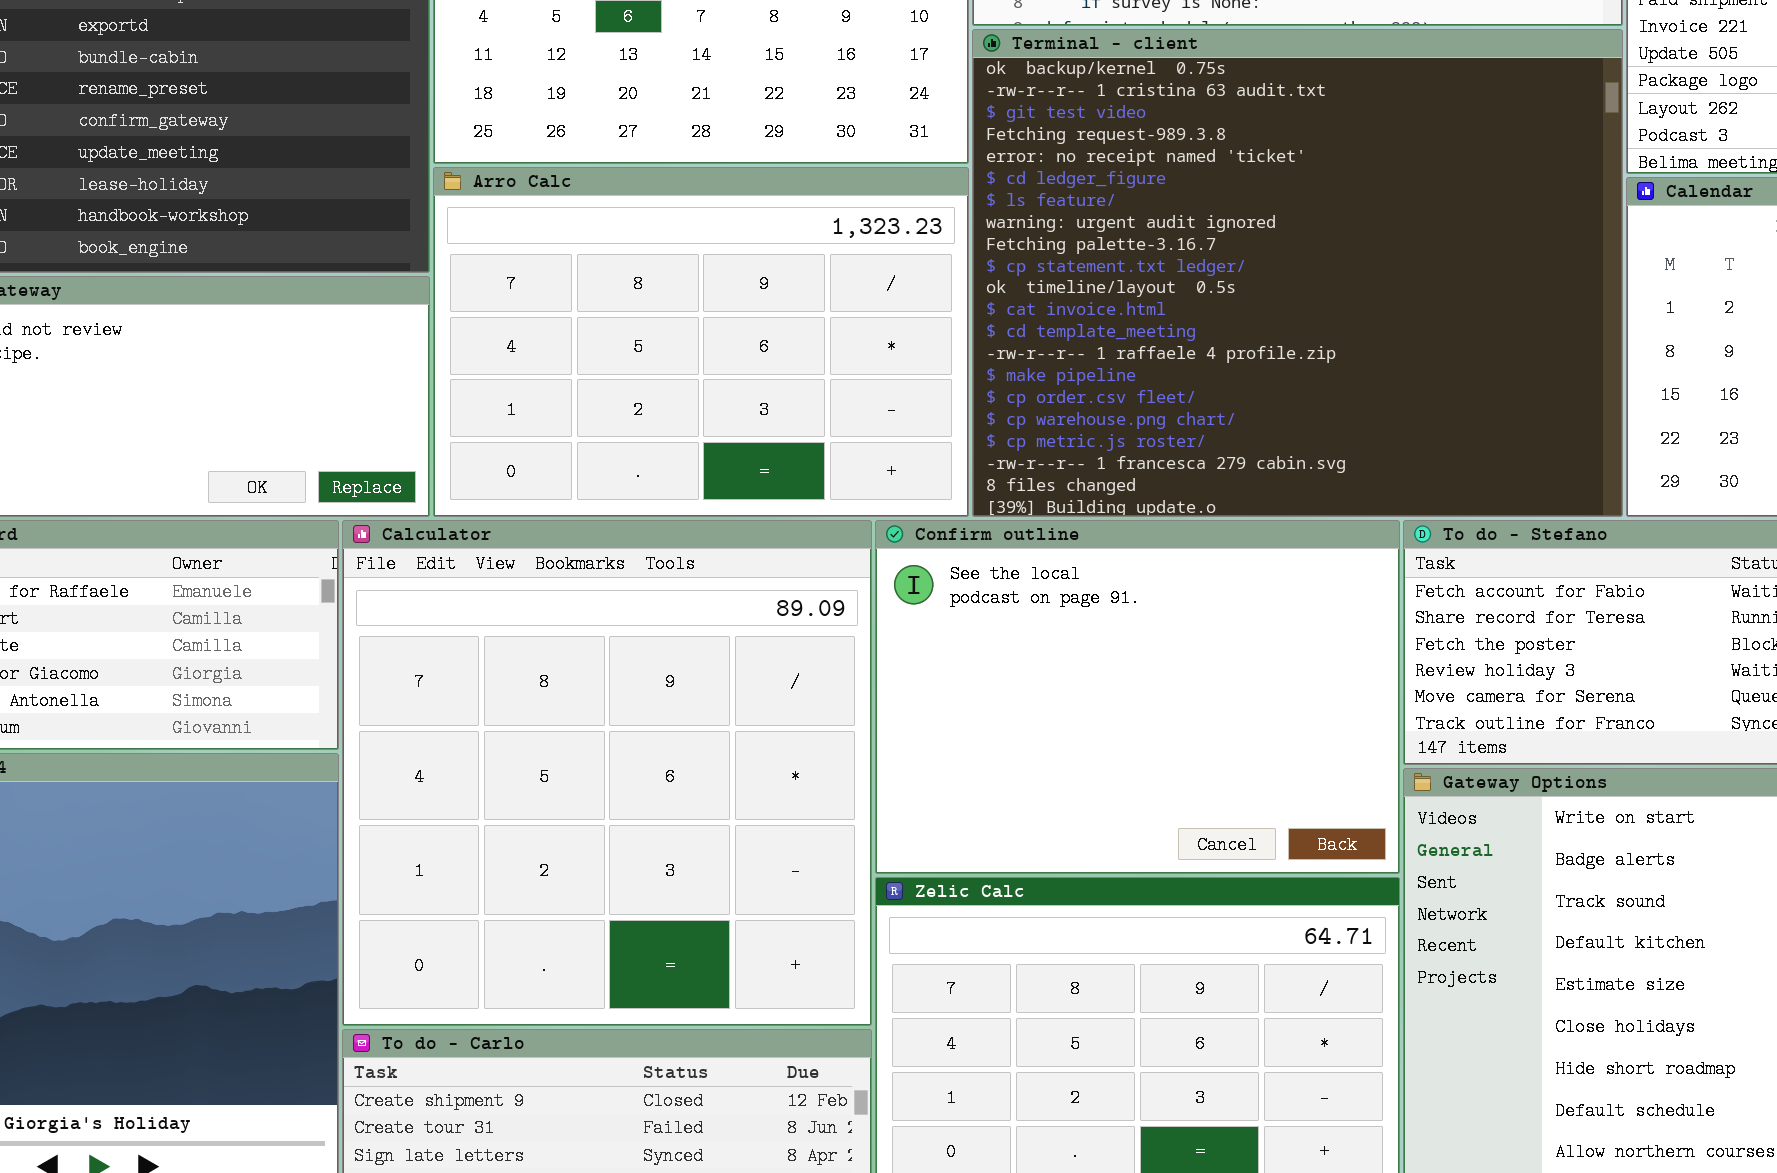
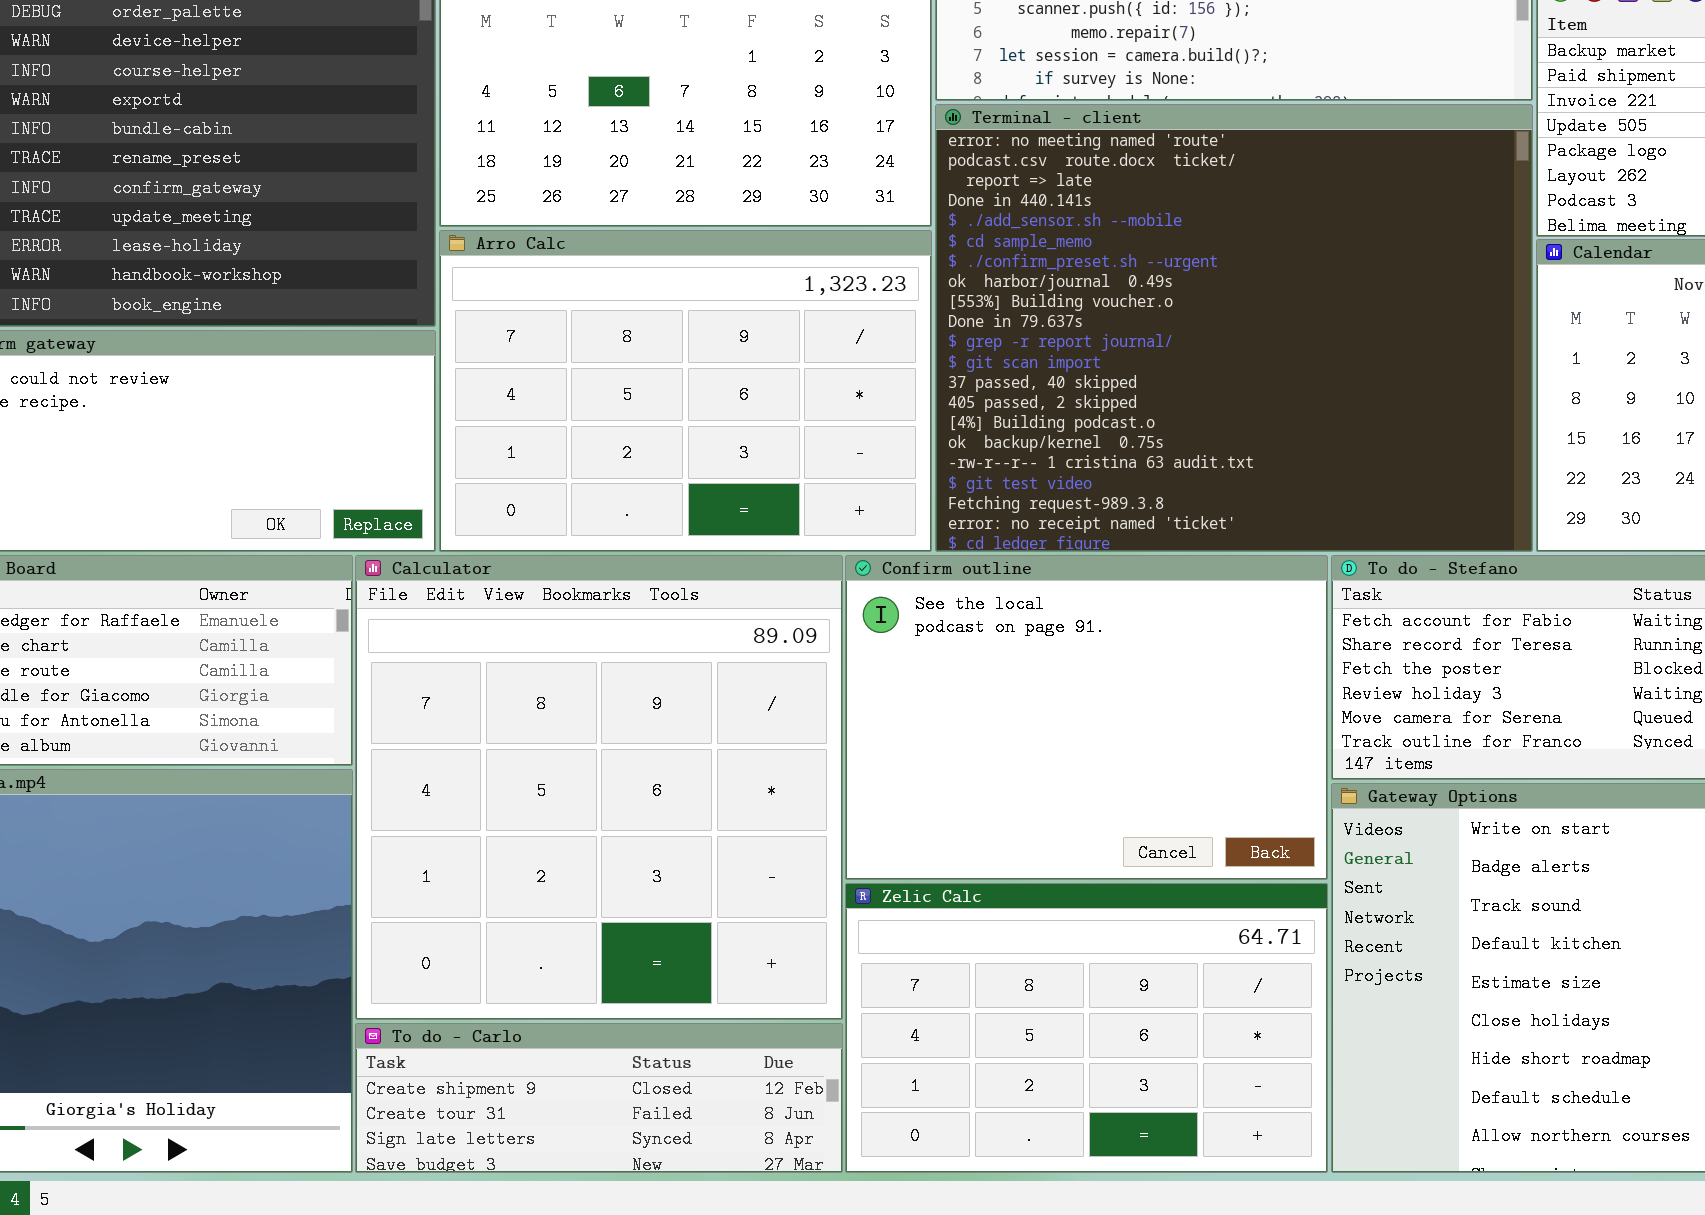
Terminal - client: [972,29,1623,517] -> [935,104,1533,552], scrolled up 15 rows

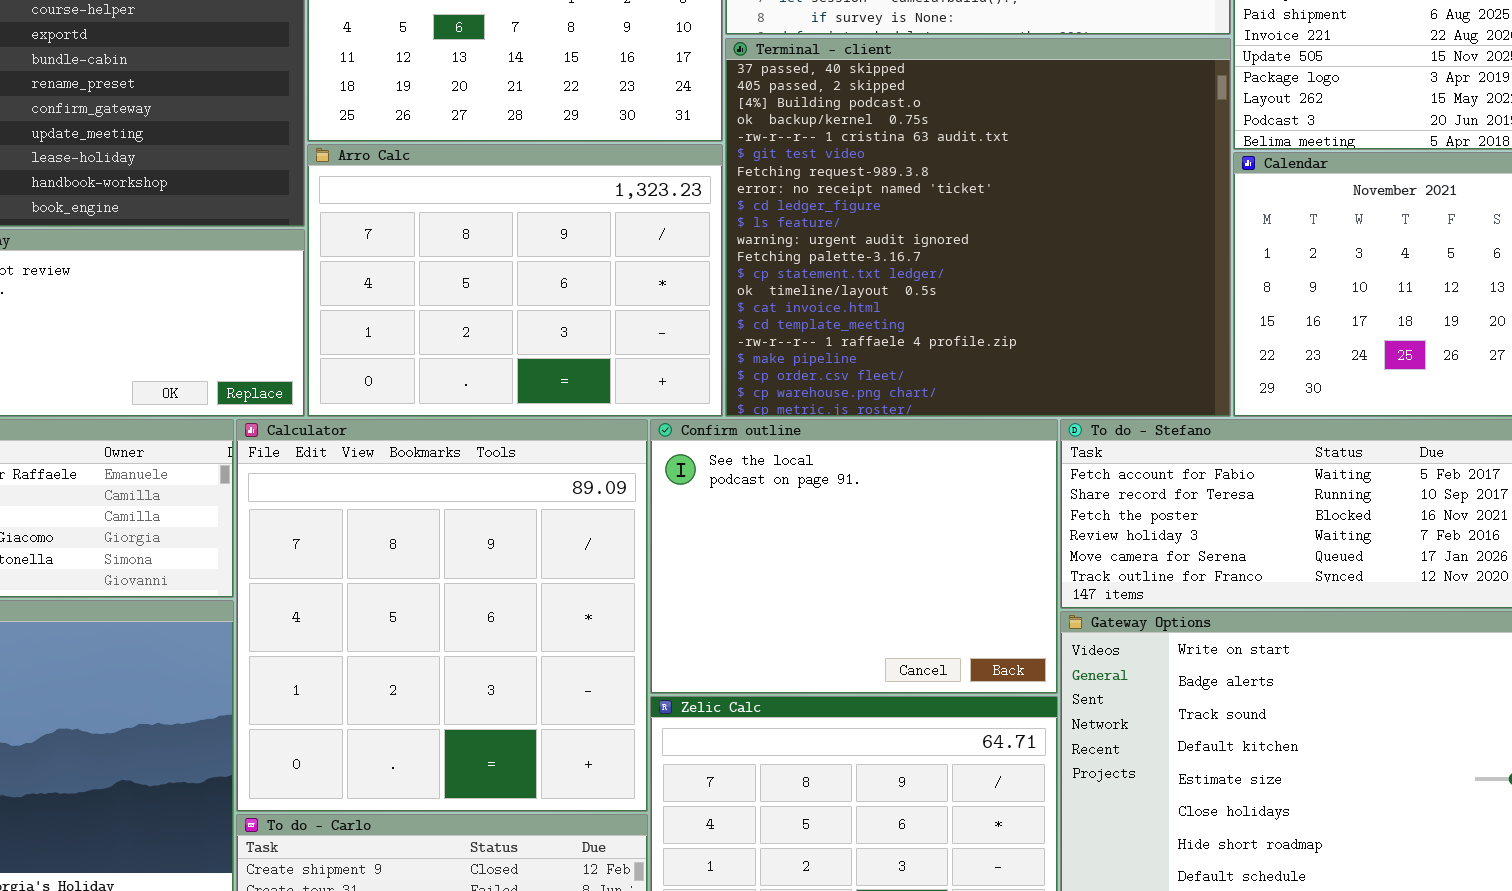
Terminal - client: [935,104,1533,552] -> [725,38,1231,417], scrolled down 12 rows

